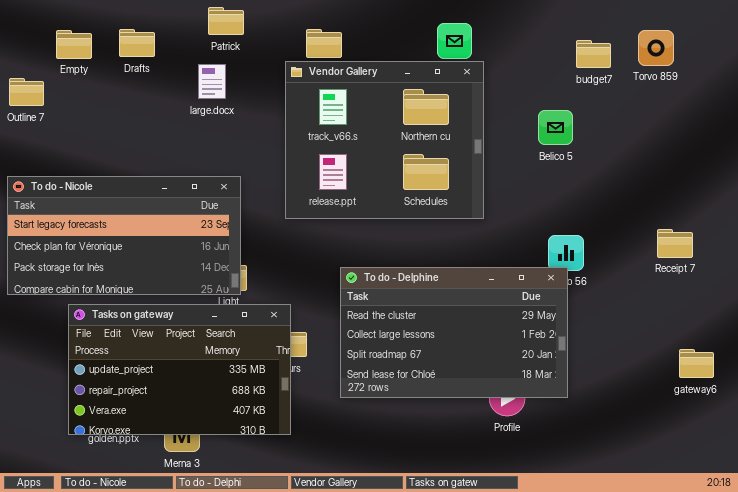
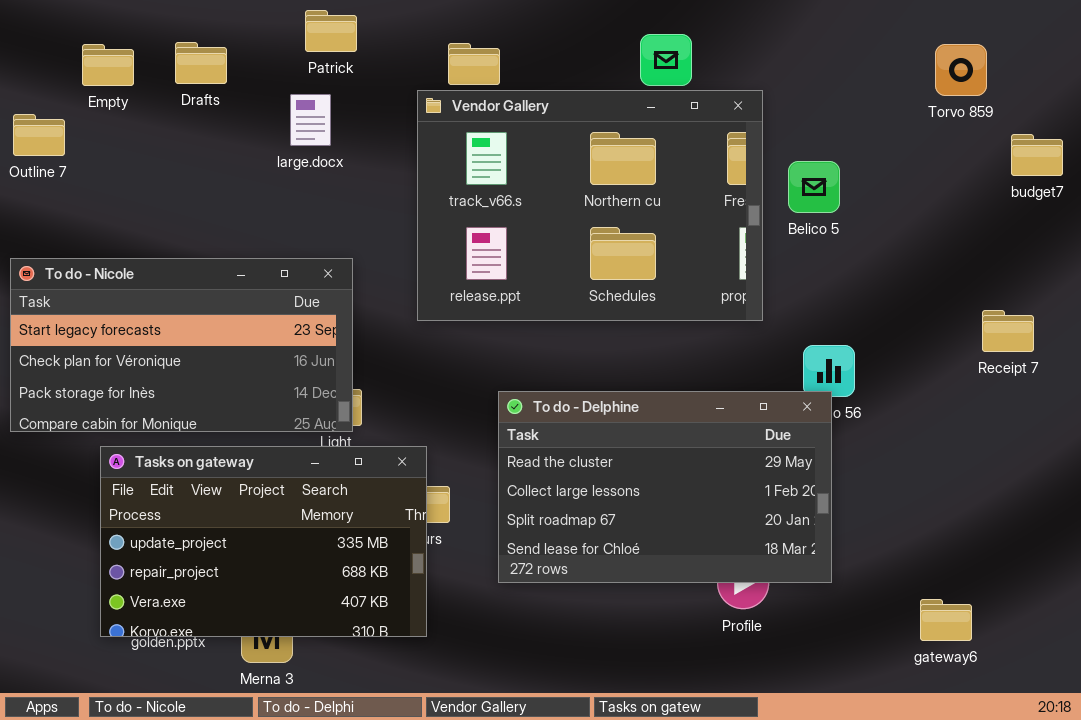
budget7: [576,40,611,68] -> [1011,134,1063,176], moved
Vendor Gallery: [285,61,484,219] -> [417,90,763,321], resized
Receipt 7: [657,229,693,258] -> [982,310,1034,352], moved
gateway6: [679,349,714,378] -> [920,599,972,641], moved

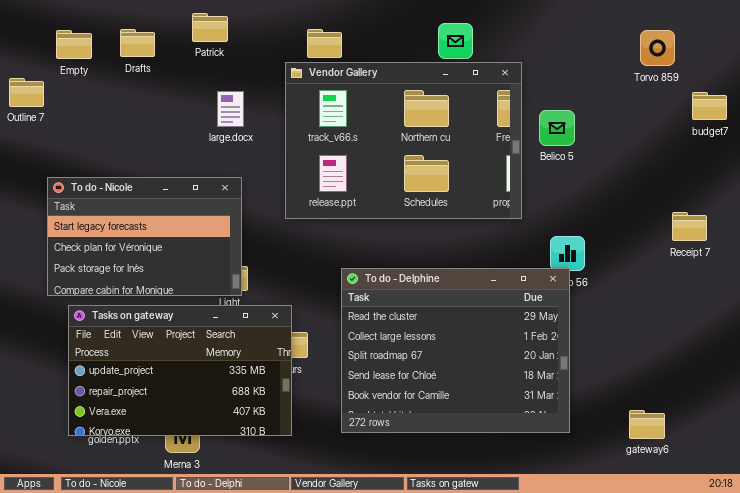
Patrick: [305,10,357,52] -> [192,13,228,42], moved
large.docx: [290,94,331,146] -> [217,91,244,127], moved
To do - Nicole: [10,258,353,432] -> [47,177,242,296], resized
To do - Delphine: [498,391,832,583] -> [341,268,570,433], resized

